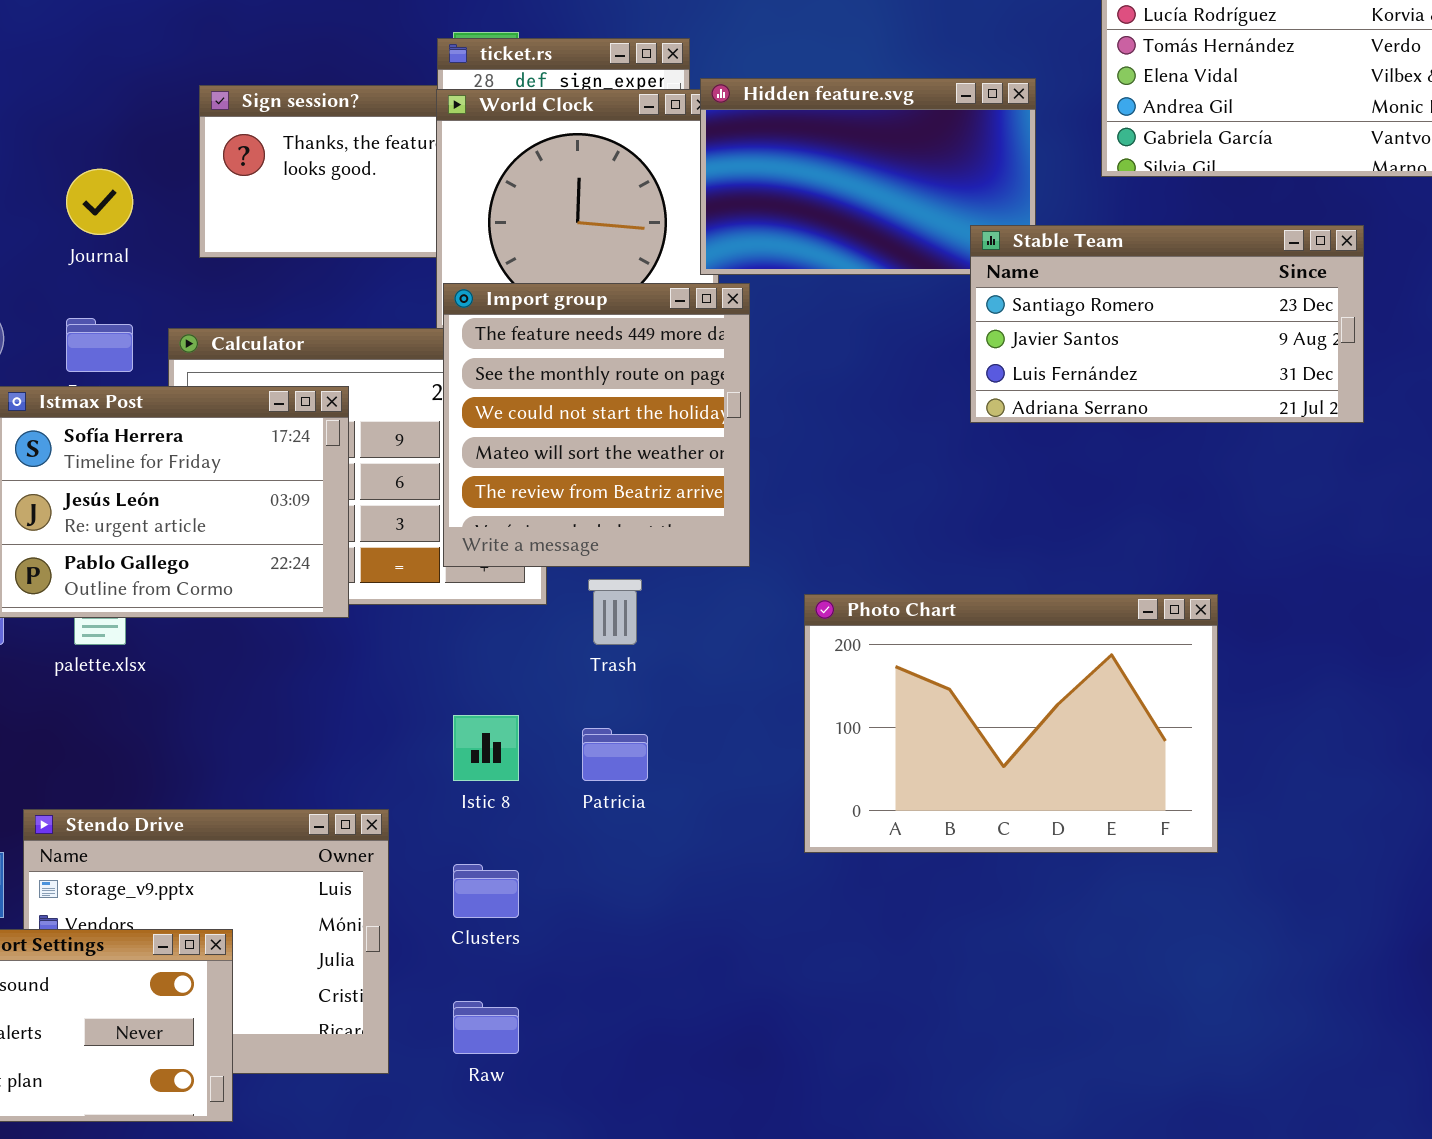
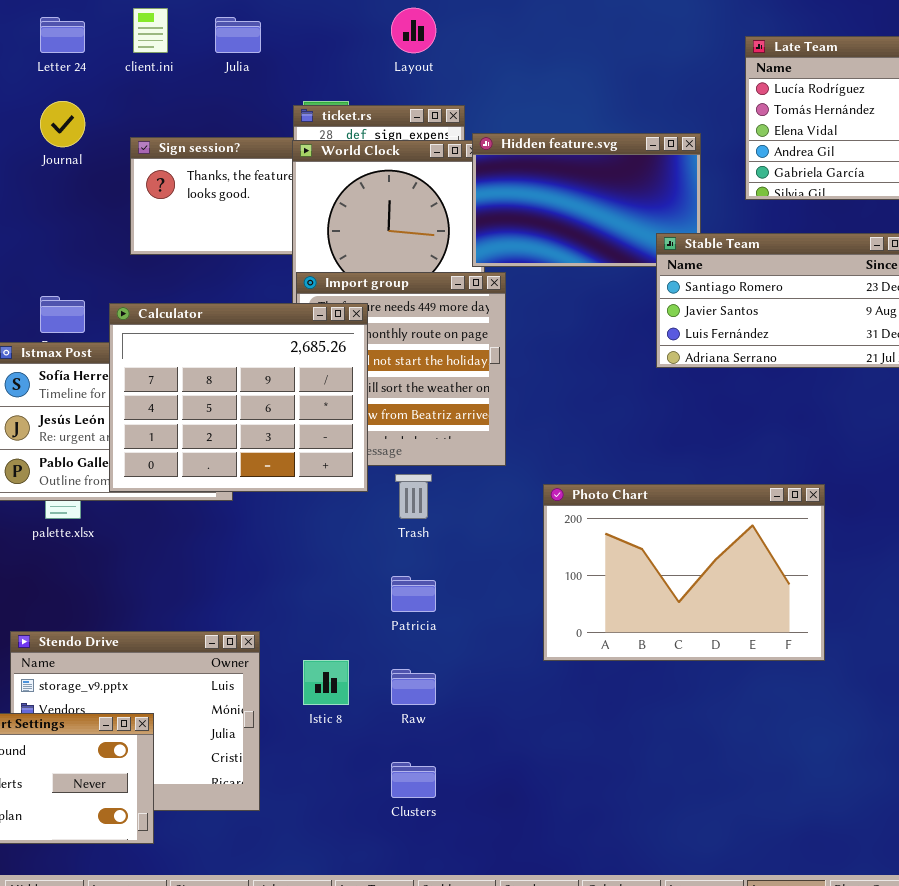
Journal: [66,169,133,235] -> [40,101,85,147], moved
Calculator: [168,328,547,605] -> [109,303,368,492], raised
Istic 8: [453,715,519,781] -> [303,660,349,705], moved
Clusters: [453,864,519,918] -> [391,762,436,798], moved
Raw: [453,1001,519,1054] -> [391,669,436,705], moved

